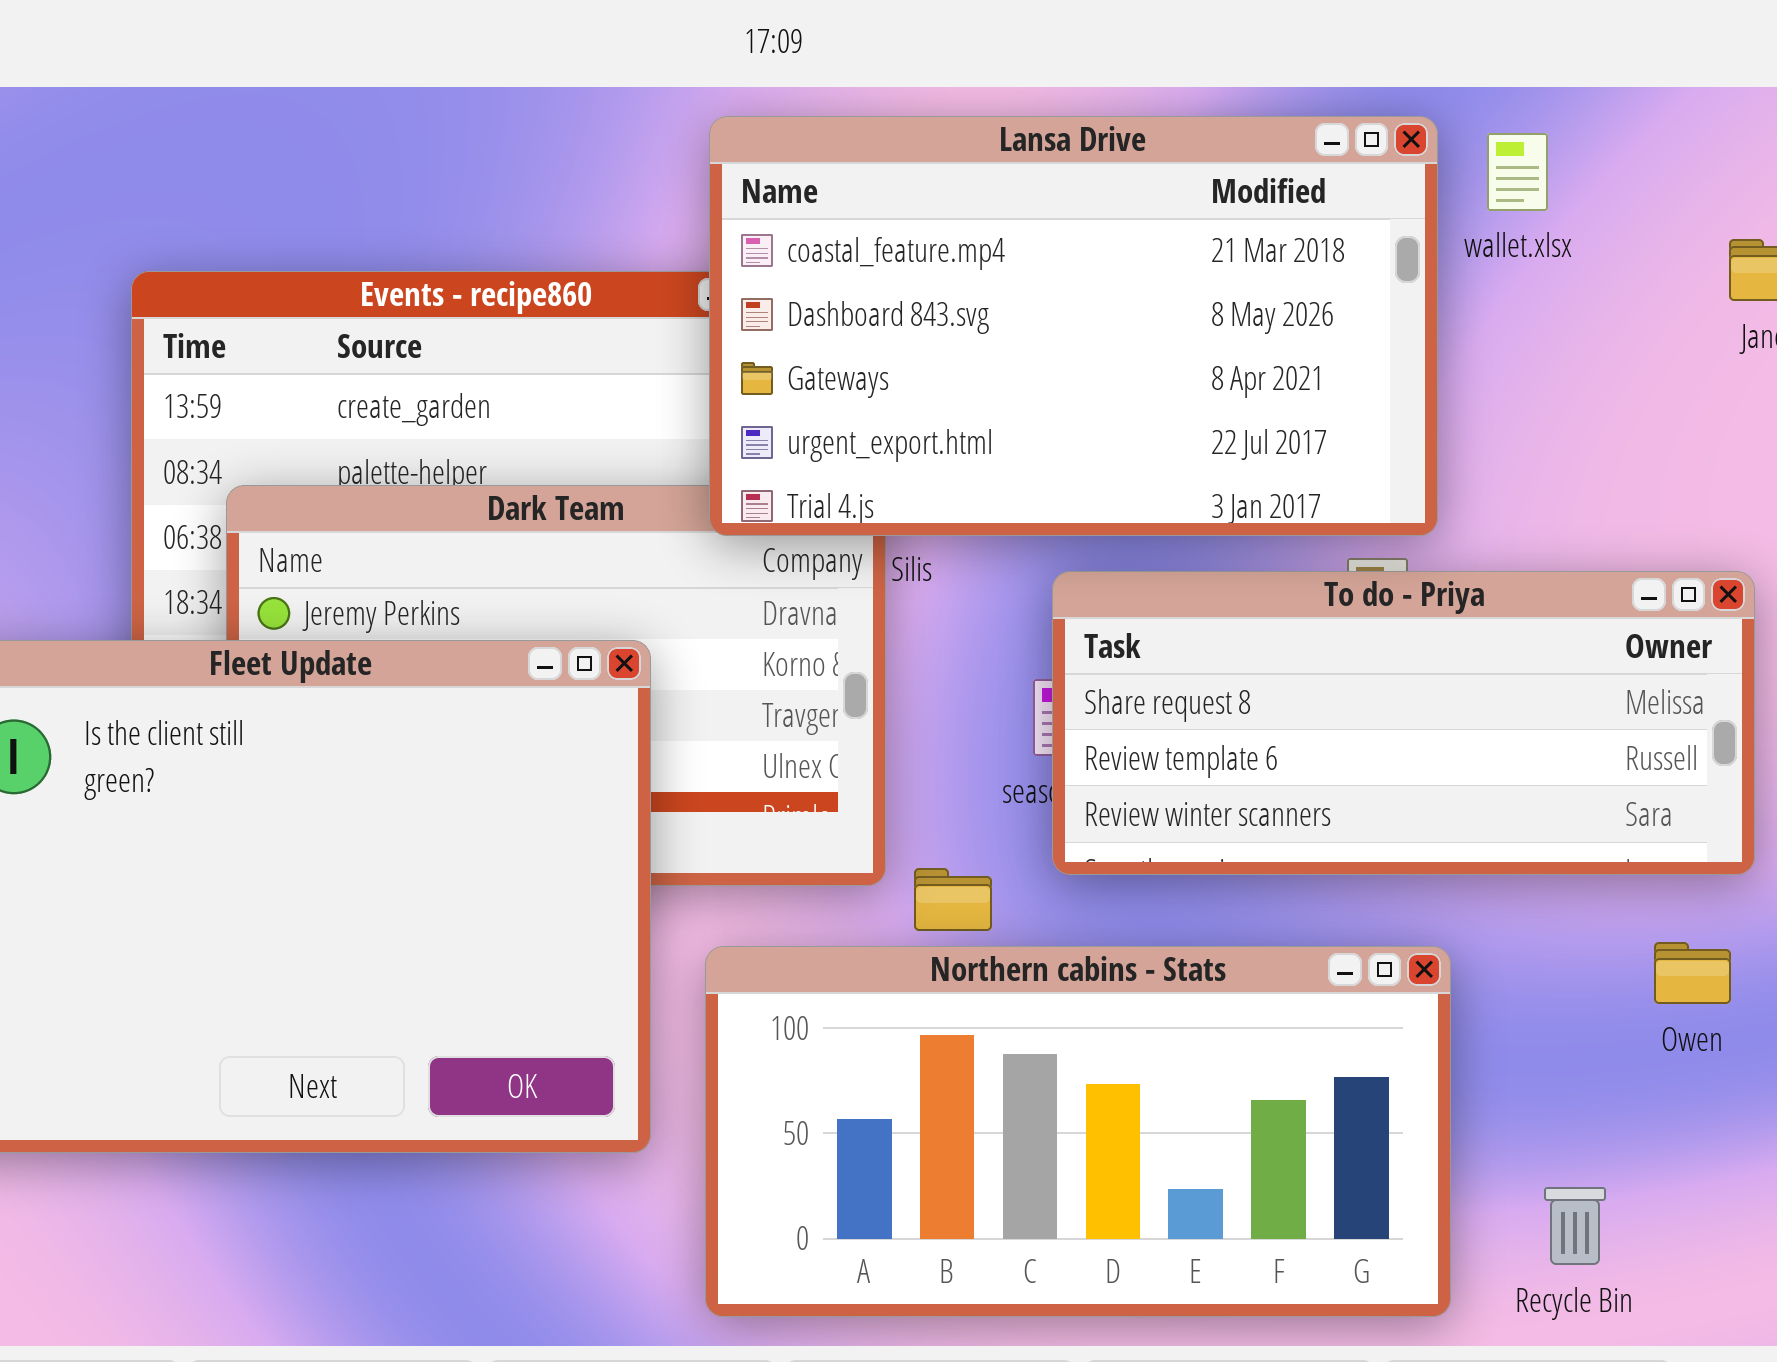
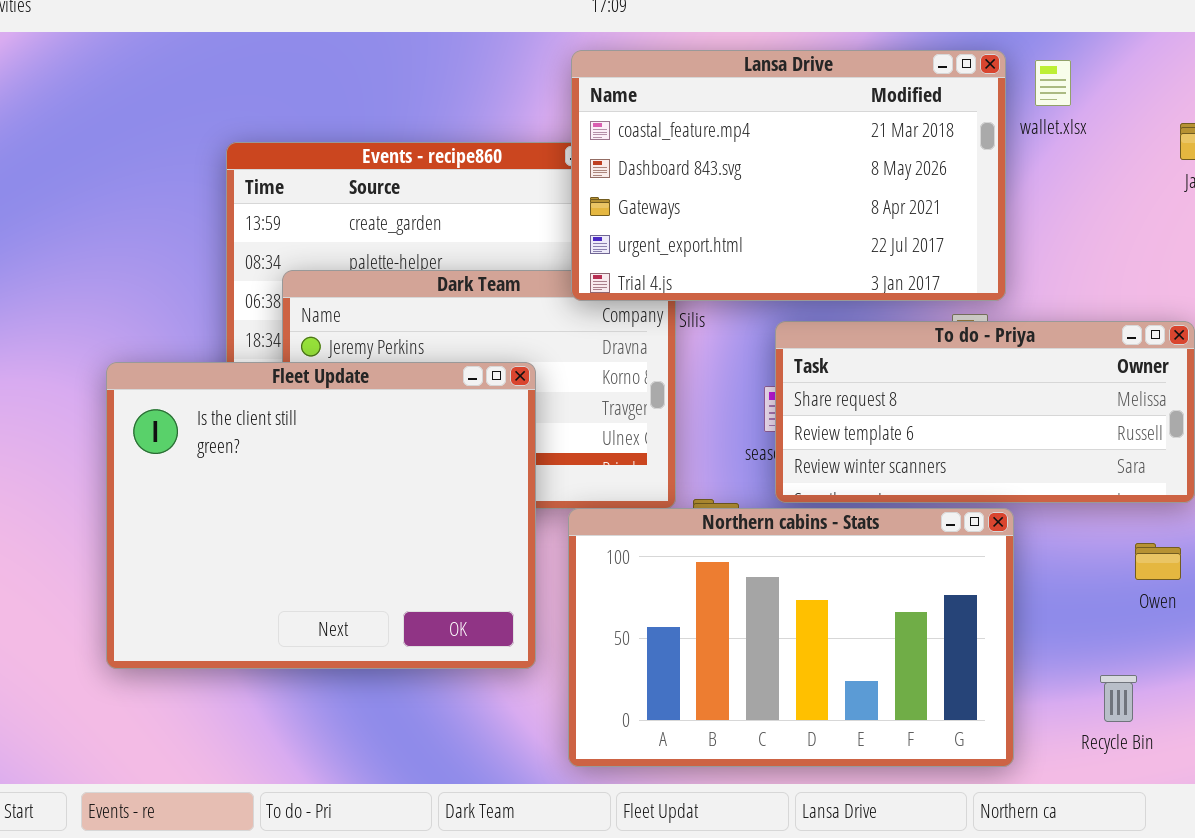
Northern cabins - Stats: [705,946,1451,1317] -> [568,508,1014,767], resized
Recycle Bin: [1544,1187,1606,1265] -> [1100,675,1137,722], moved

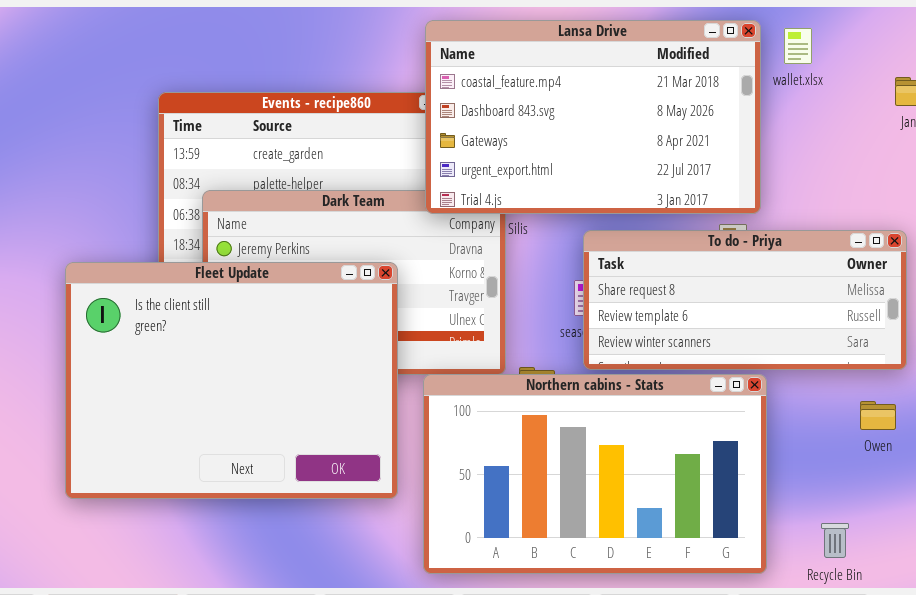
Recycle Bin: [1100,675,1137,722] -> [821,523,849,558], moved

